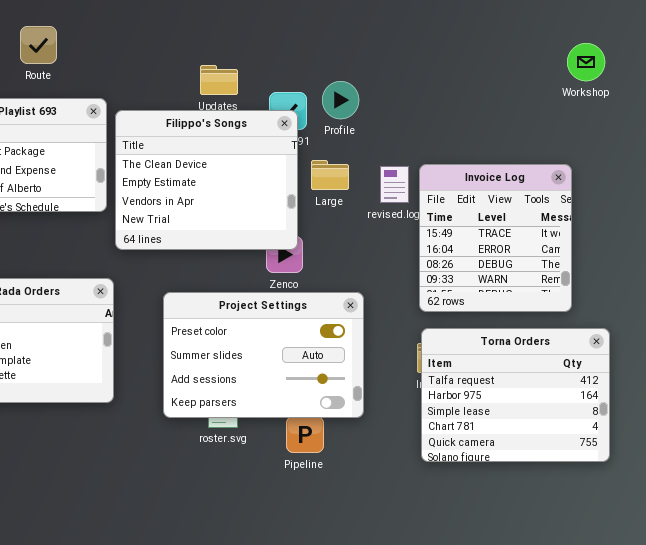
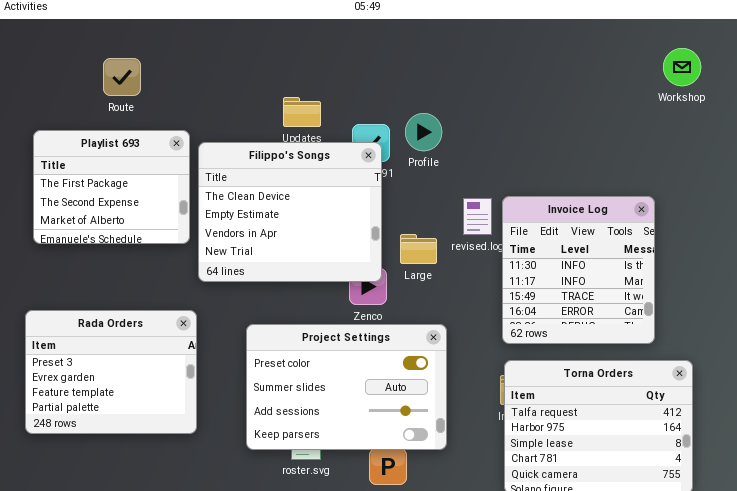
Workshop: [567,43,605,81] -> [663,48,701,86], moved
Large: [311,160,349,190] -> [400,234,437,264], moved
Invoice Log: [419,164,572,312] -> [502,196,655,344], scrolled up 2 rows

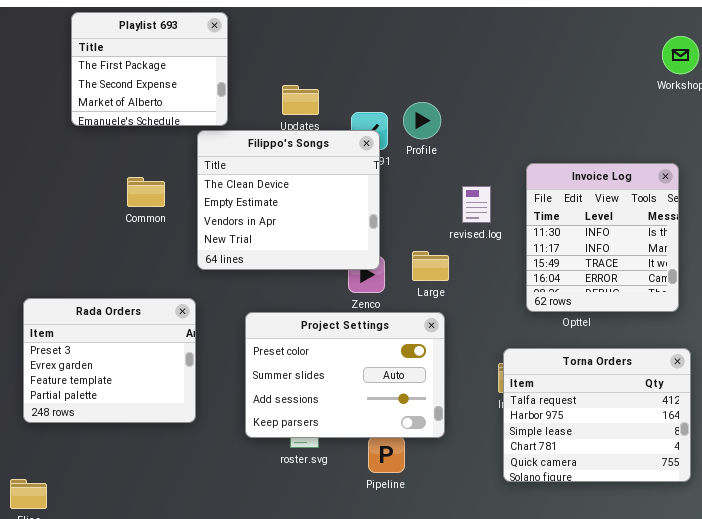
Playlist 693: [33,130,190,244] -> [71,12,228,126], moved
Invoice Log: [502,196,655,344] -> [526,163,679,312], moved
Large: [400,234,437,264] -> [412,251,449,281], moved

